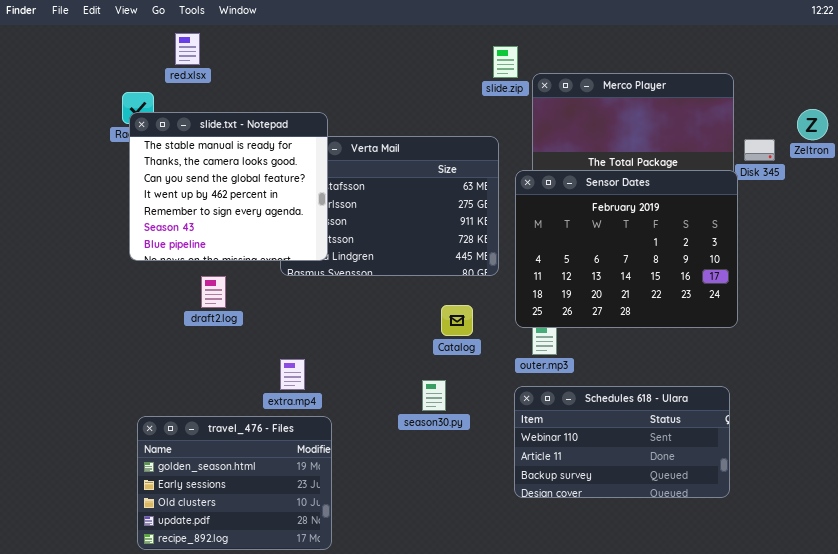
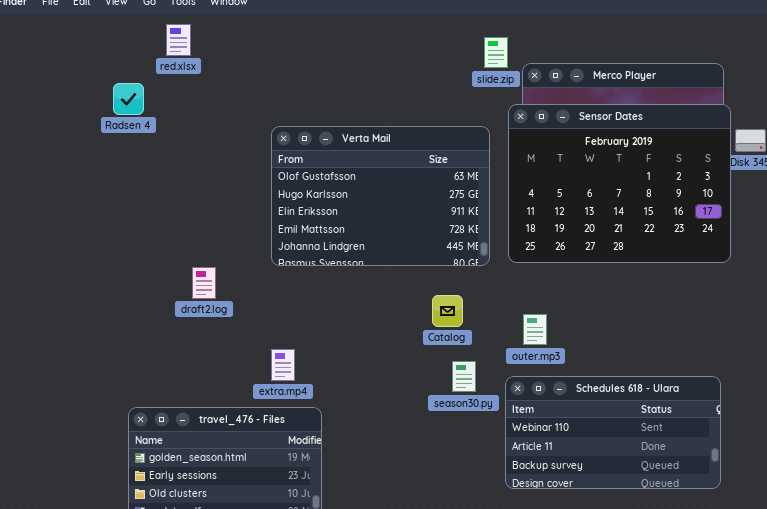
slide.txt - Notepad: [129,112,328,261] -> none, closed
Sensor Dates: [515,170,738,328] -> [508,104,731,263], moved
season30.py: [422,380,446,411] -> [452,361,476,392], moved

